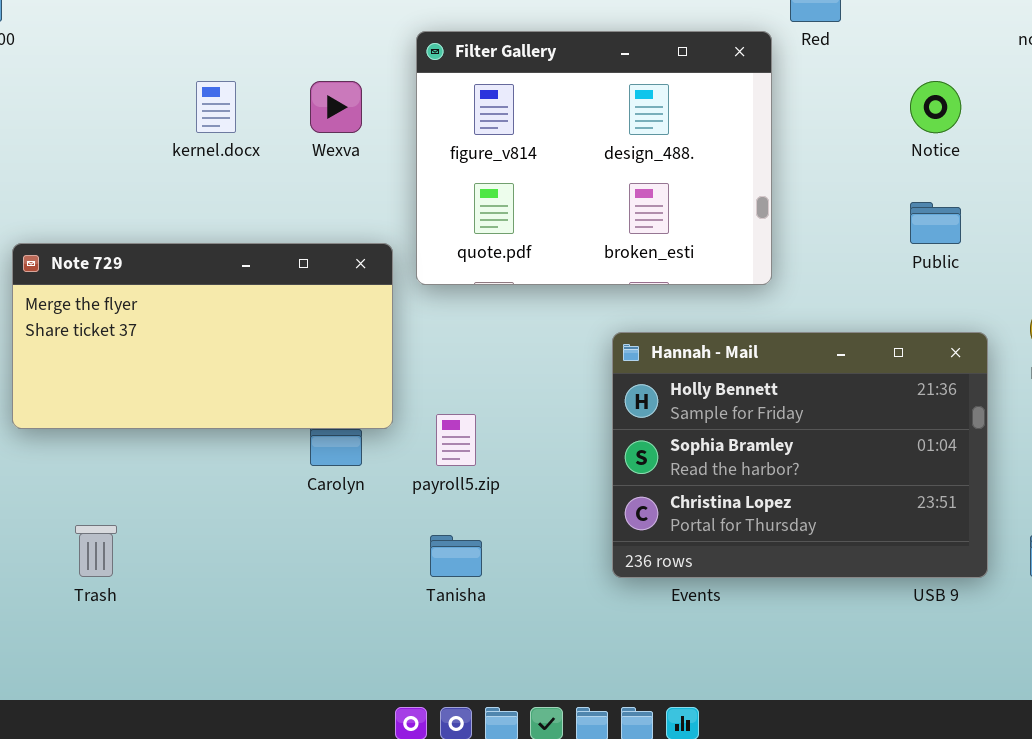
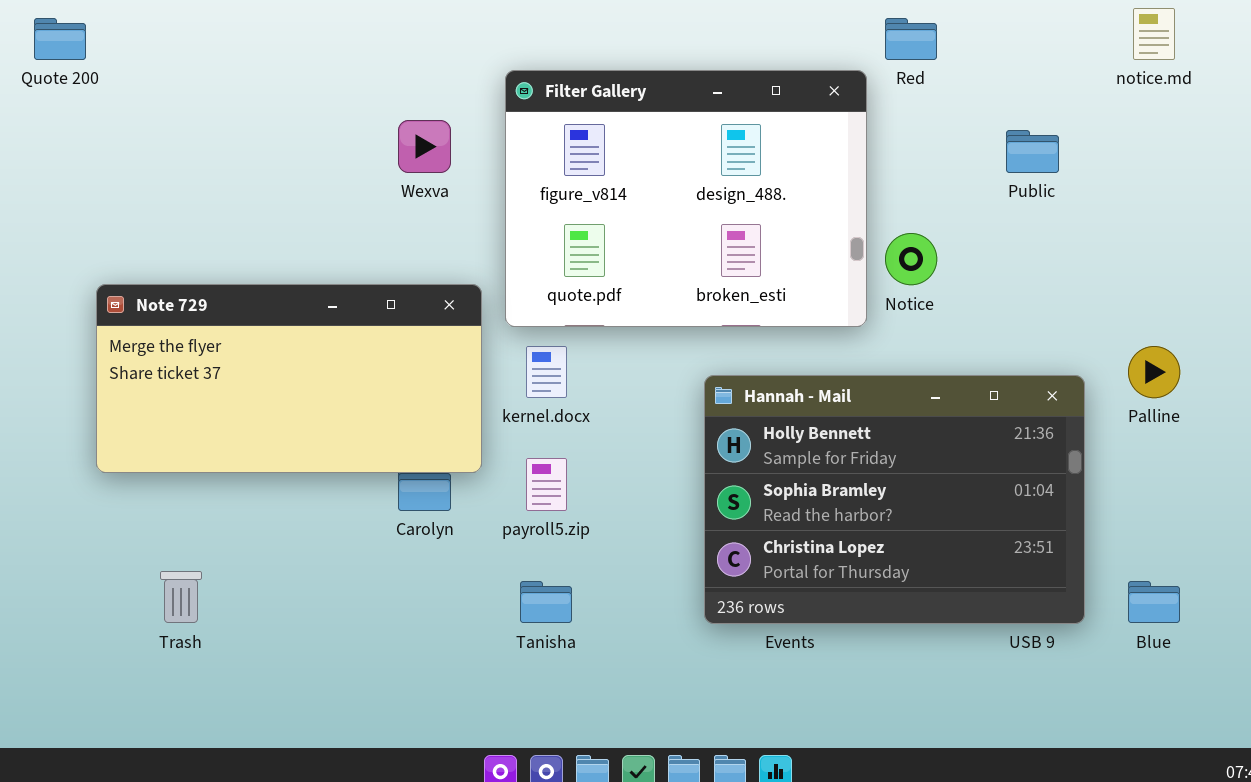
kernel.docx: [196,81,236,133] -> [526,346,567,398], moved
Notice: [910,81,961,133] -> [885,233,937,285], moved
Public: [910,202,961,244] -> [1006,130,1059,173], moved

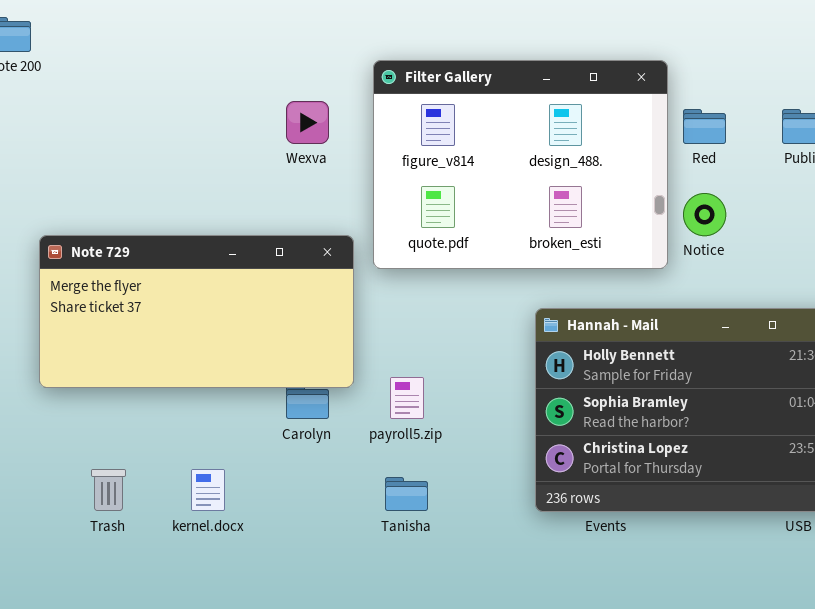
Red: [885,18,937,60] -> [683,109,726,144], moved
kernel.docx: [526,346,567,398] -> [191,469,225,511], moved

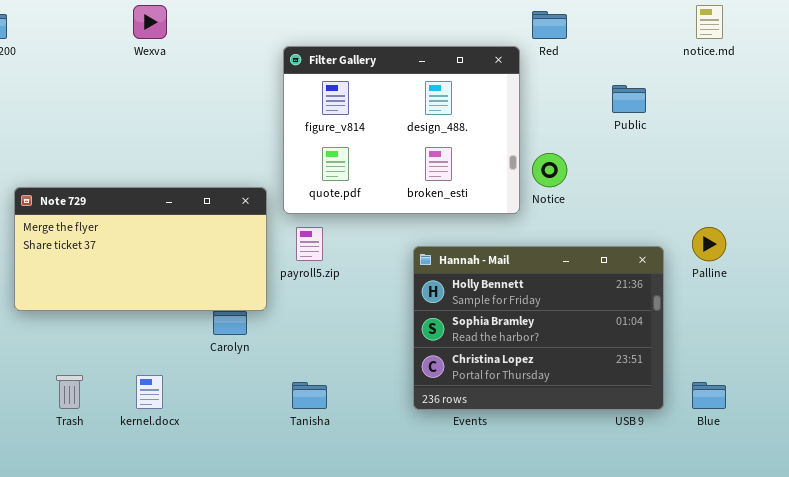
Wexva: [286,101,329,144] -> [133,5,167,39], moved
Red: [683,109,726,144] -> [532,11,567,39], moved
payroll5.zip: [390,377,424,419] -> [296,227,323,261], moved

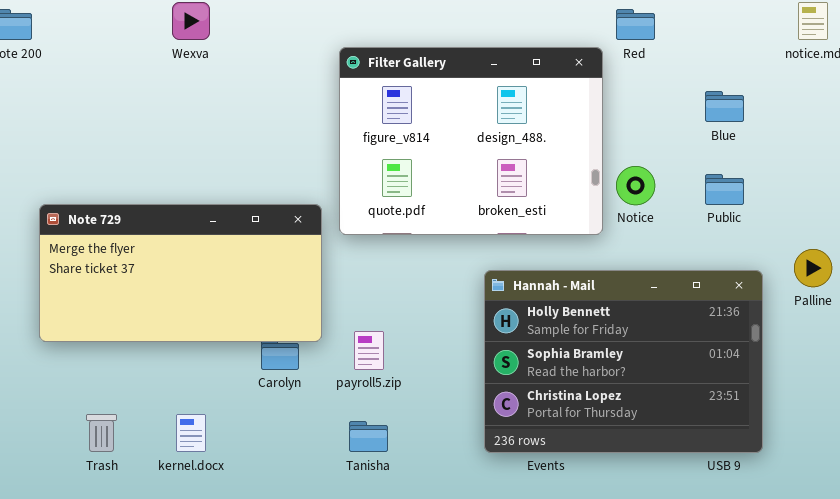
Public: [612,85,646,113] -> [705,174,744,205], moved
payroll5.zip: [296,227,323,261] -> [354,331,384,370], moved
Blue: [692,382,726,409] -> [705,91,744,122], moved

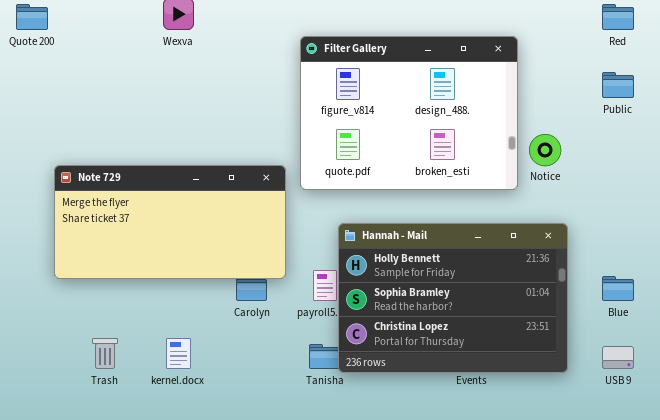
Red: [616,9,655,40] -> [602,4,634,30], moved
Blue: [705,91,744,122] -> [602,276,634,301], moved
Public: [705,174,744,205] -> [602,72,634,98], moved
Hannah - Mail: [484,270,763,453] -> [338,223,568,373], moved

